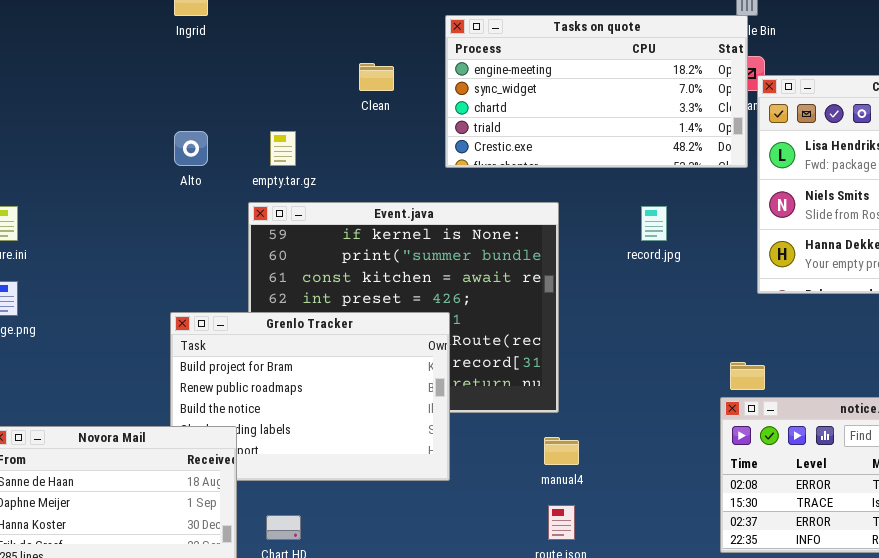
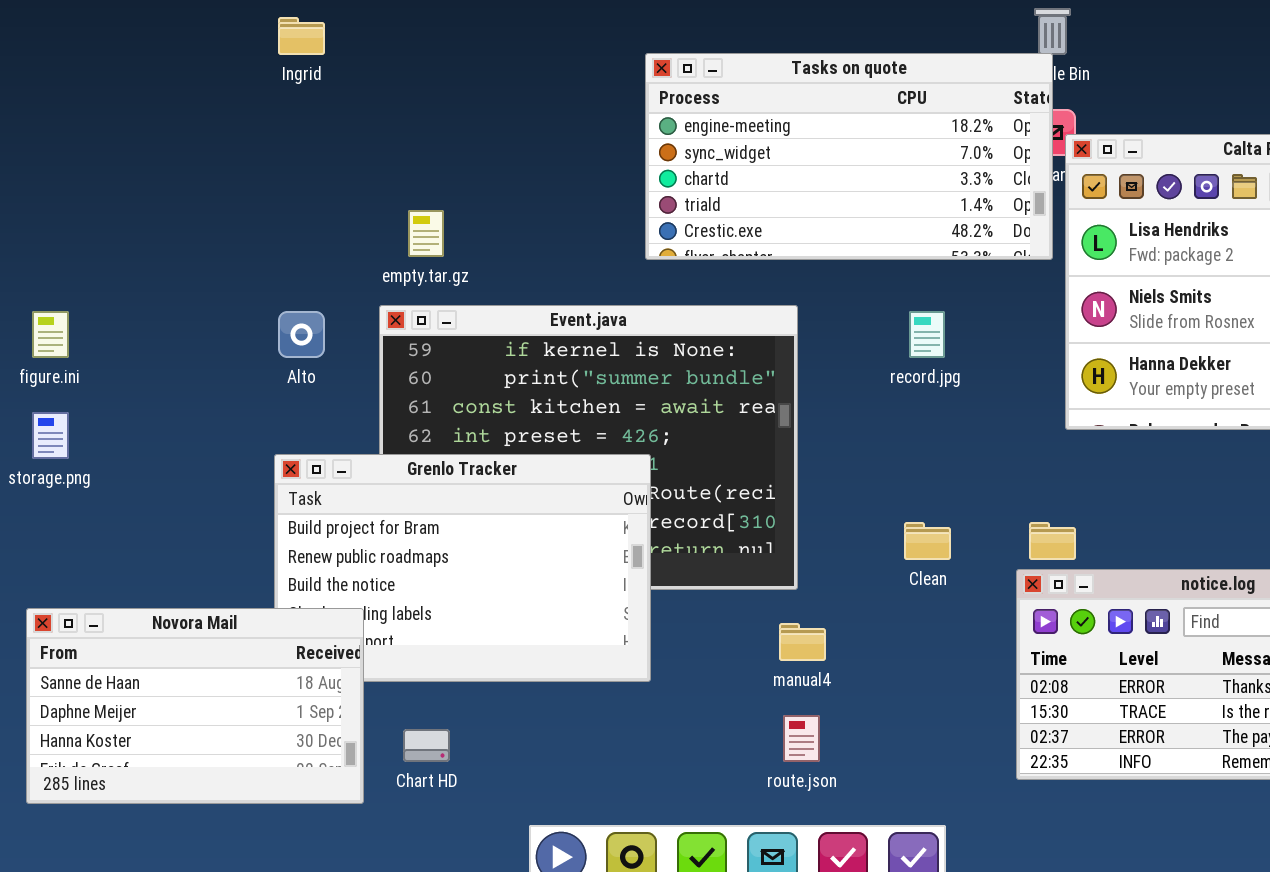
Clean: [359,63,394,91] -> [904,522,951,560], moved
Alto: [174,131,208,166] -> [278,311,325,358], moved

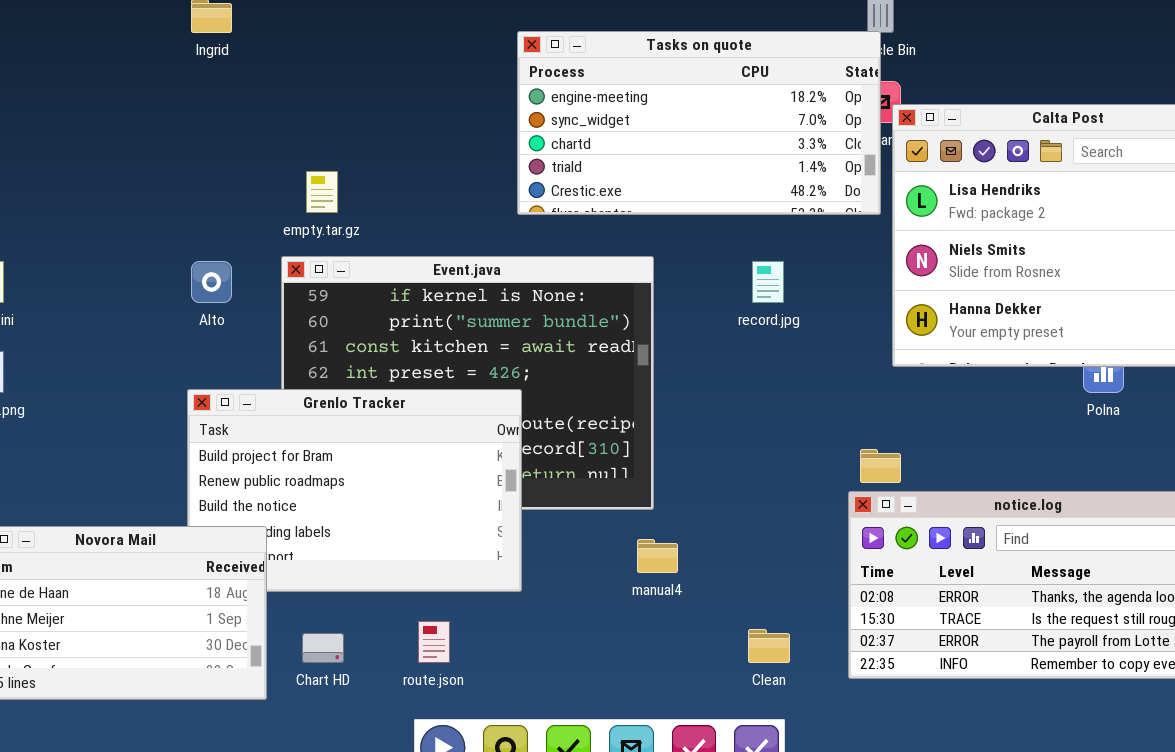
Clean: [904,522,951,560] -> [748,629,790,663], moved
route.json: [783,715,820,762] -> [418,621,450,663], moved

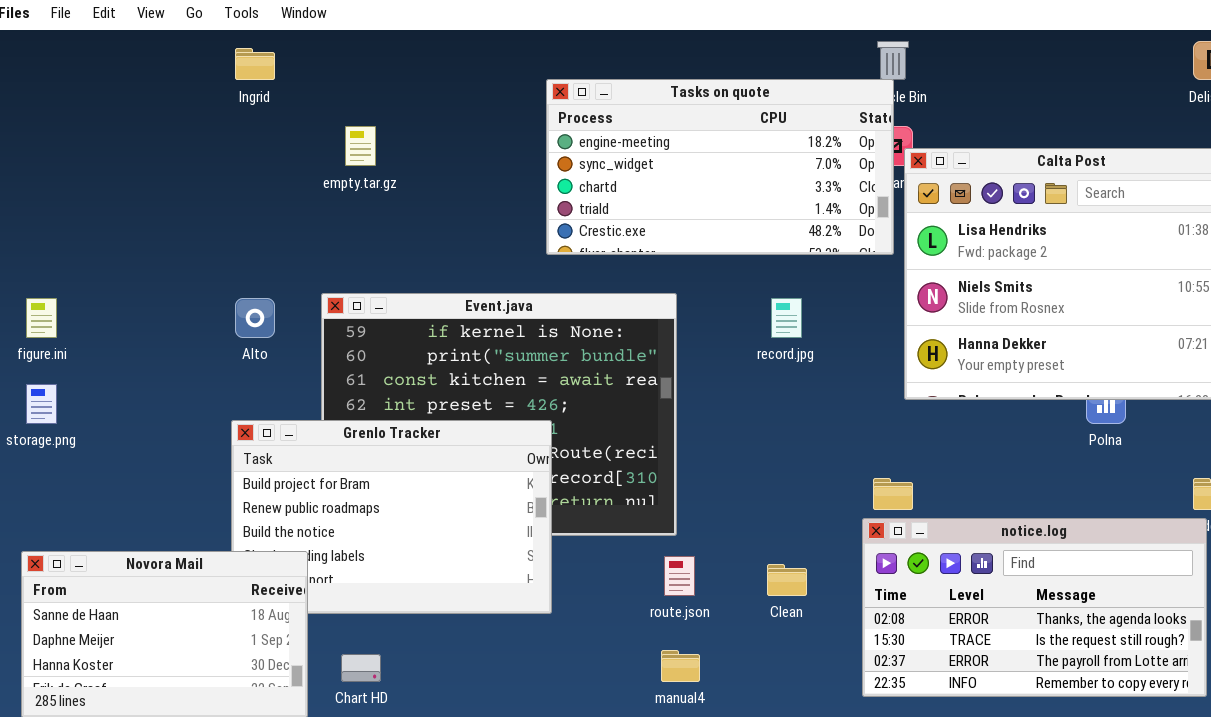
empty.tar.gz: [306,171,338,213] -> [345,126,376,166], moved
manual4: [637,539,678,573] -> [661,650,700,682], moved
route.json: [418,621,450,663] -> [664,556,695,596], moved
Clean: [748,629,790,663] -> [767,564,807,596], moved

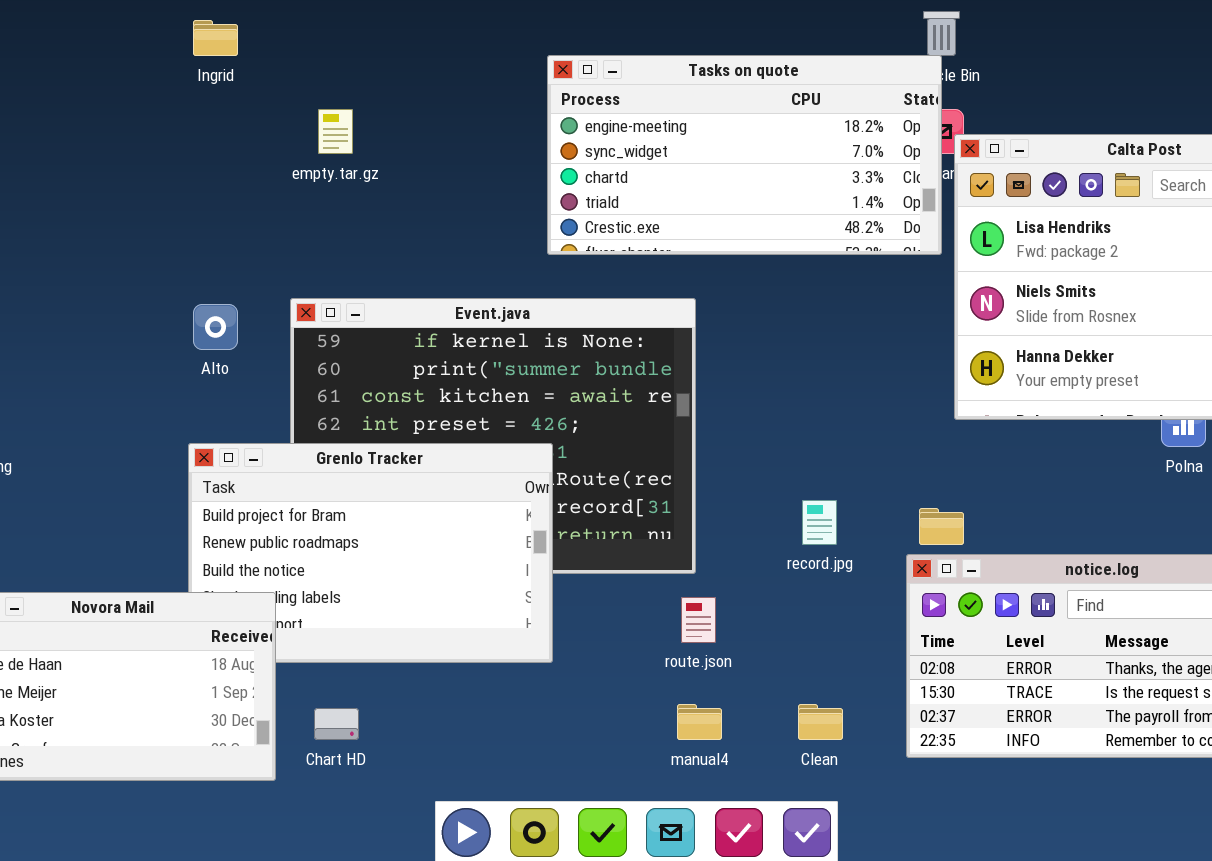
record.jpg: [771,298,802,338] -> [802,500,837,545], moved
Clean: [767,564,807,596] -> [798,704,843,740], moved

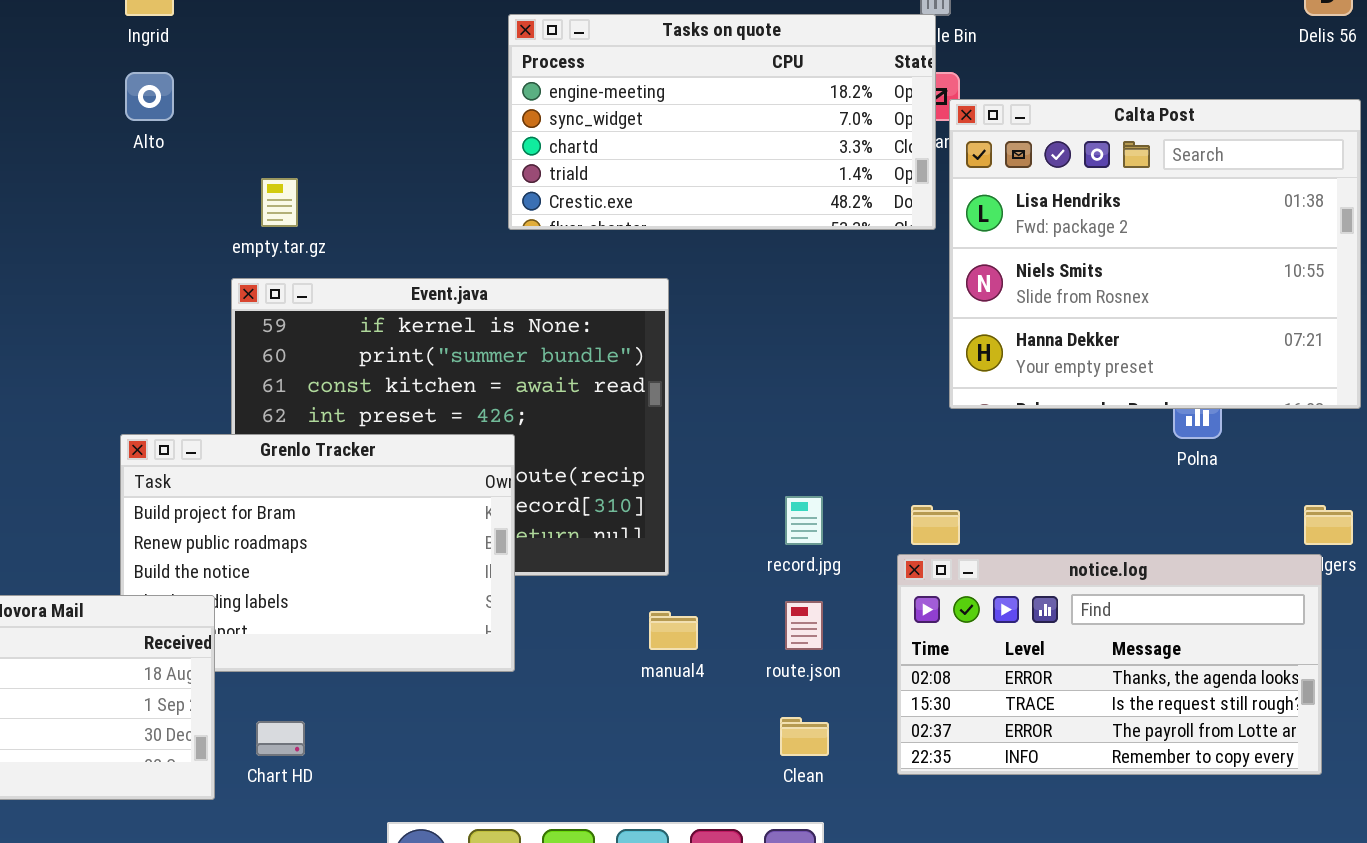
empty.tar.gz: [318,109,353,154] -> [261,178,298,227], moved
Alto: [193,304,238,350] -> [125,72,174,121], moved
route.json: [681,597,716,643] -> [785,601,823,650], moved
manual4: [677,704,722,740] -> [649,611,698,650], moved

